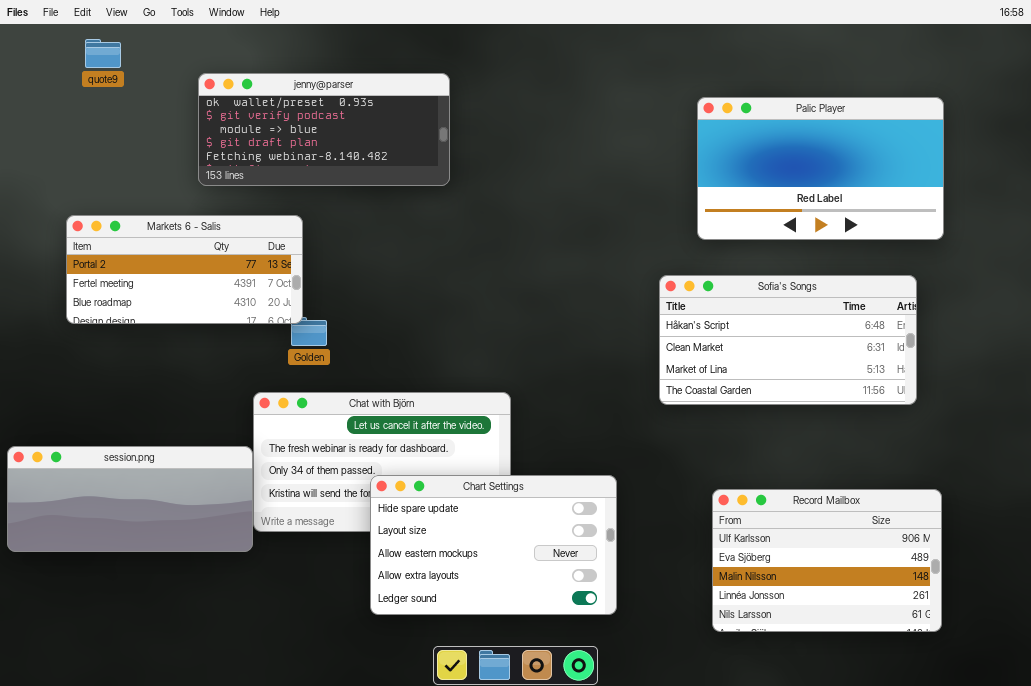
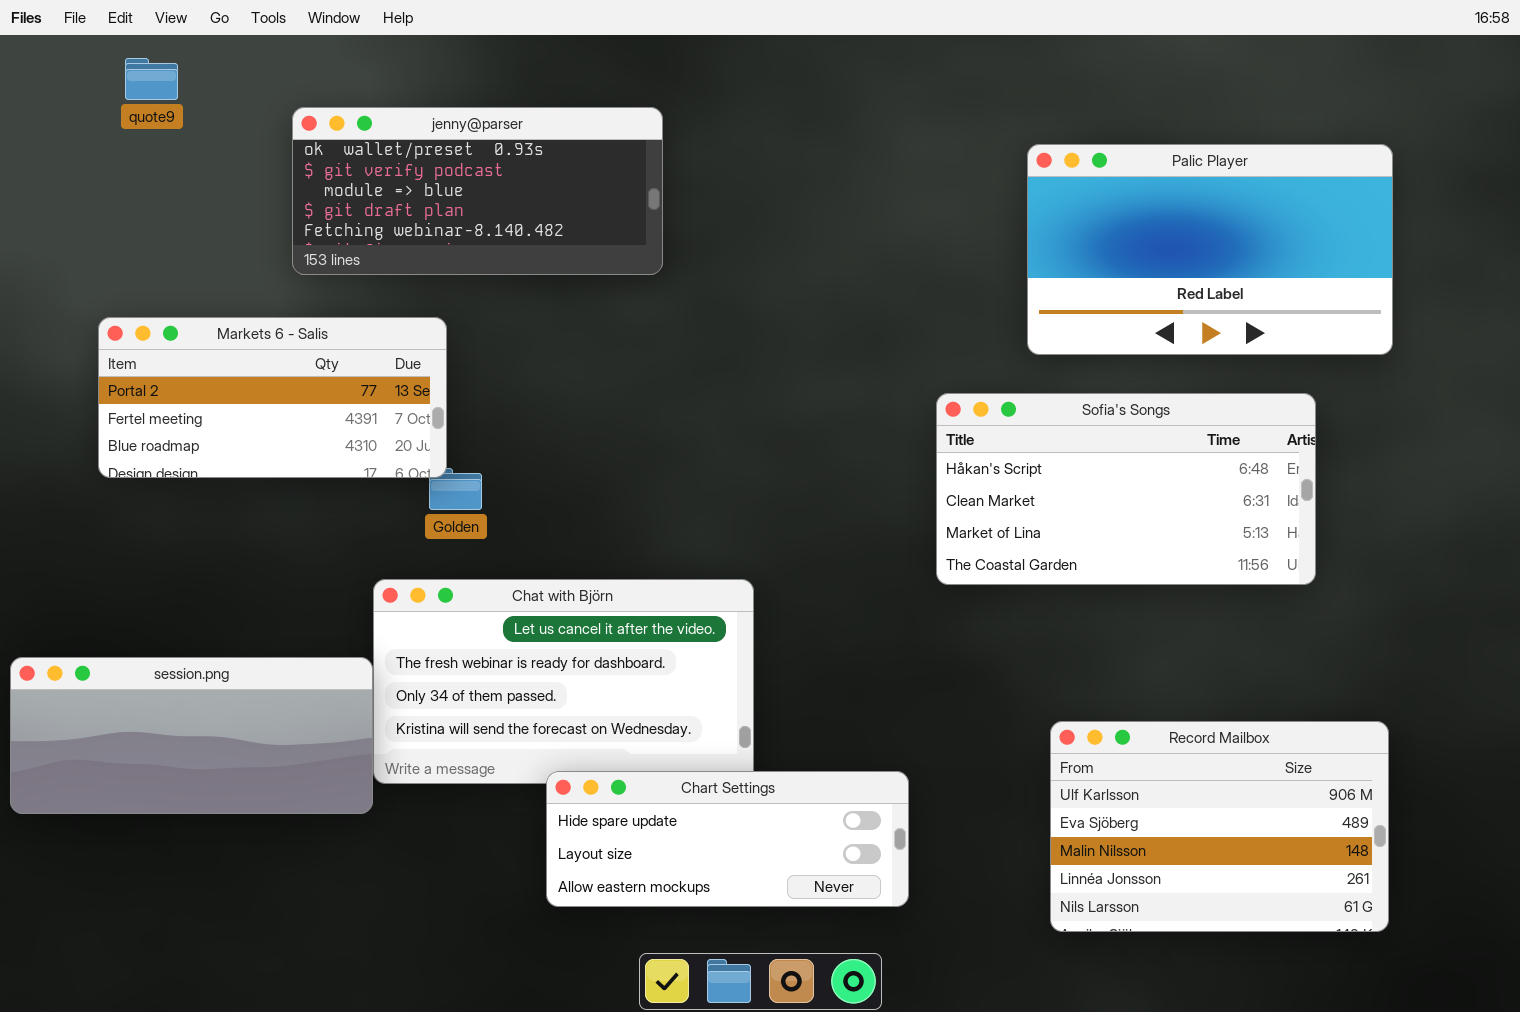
Sofia's Songs: [659,275,917,405] -> [936,393,1316,585], moved
Chart Settings: [370,475,617,615] -> [546,771,909,907], resized

